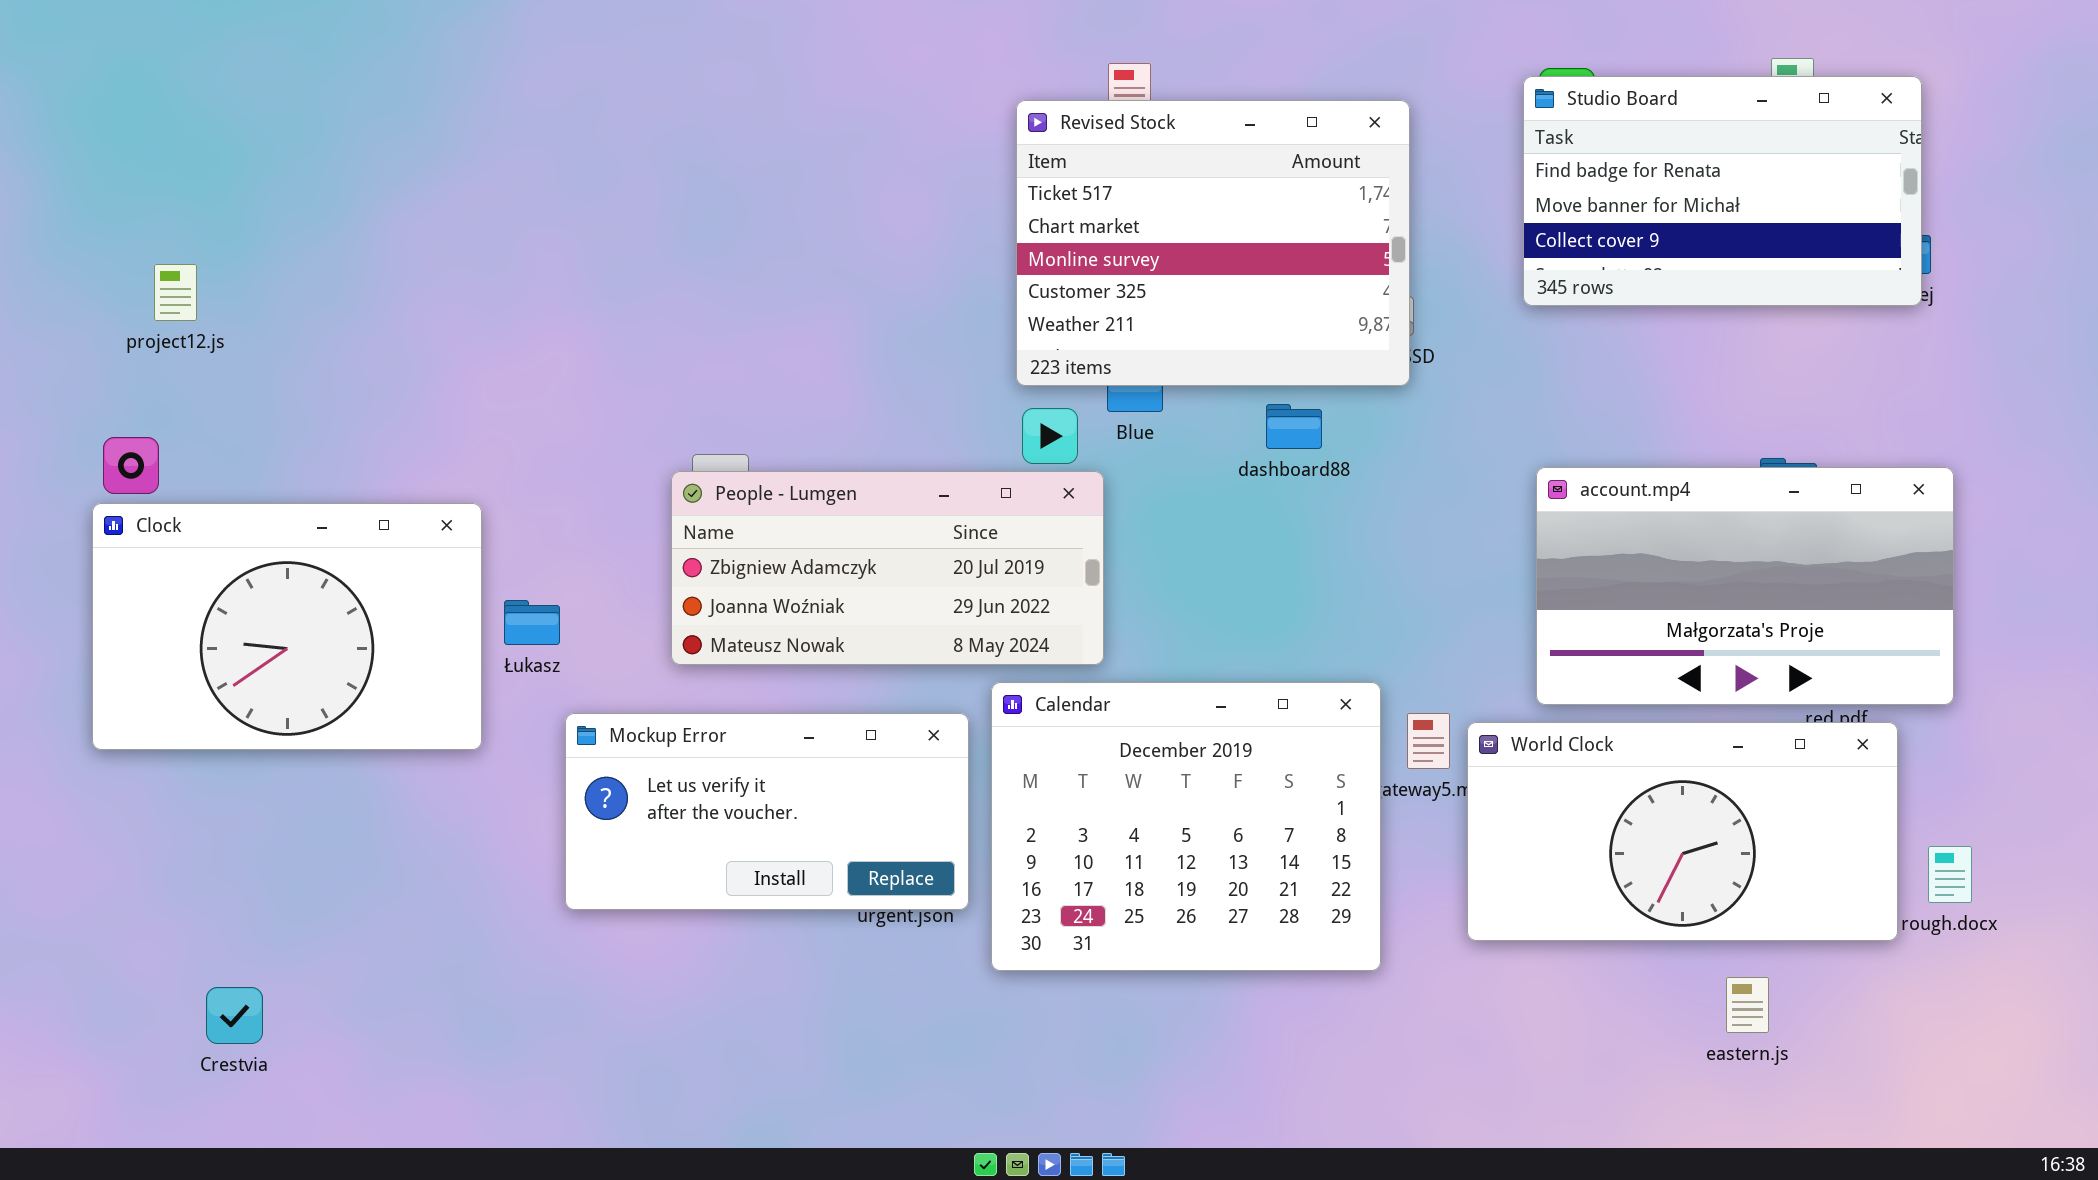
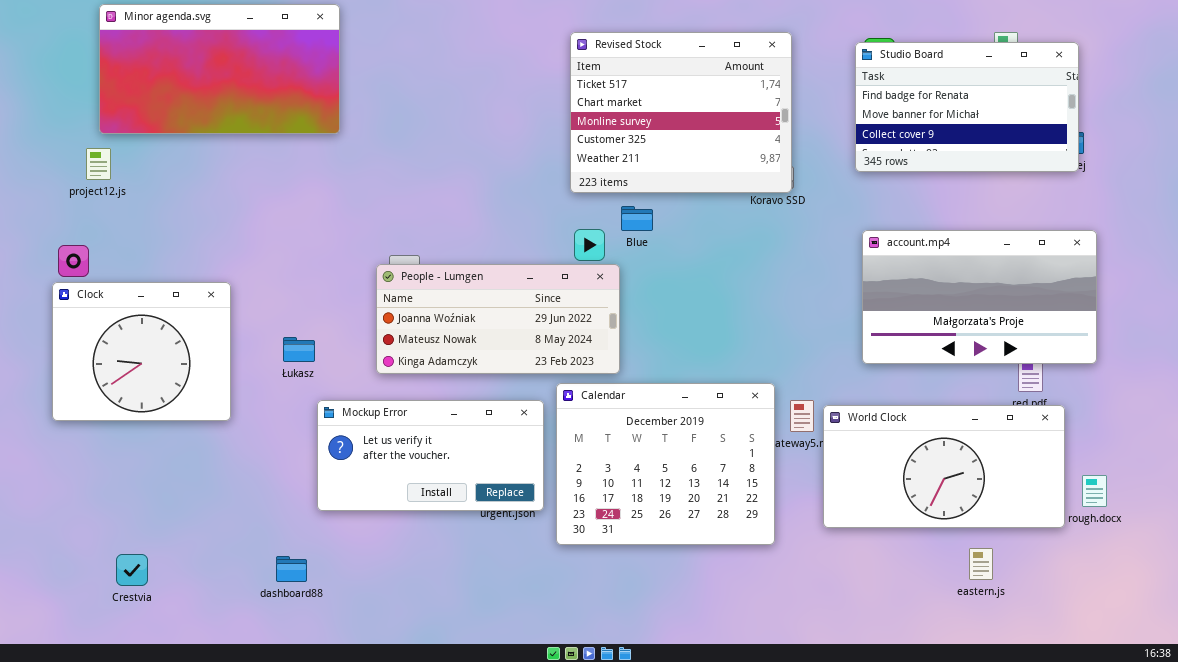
Minor agenda.svg: none -> [99,4,340,134], opened
Revised Stock: [1016,100,1410,386] -> [570,32,792,193], moved
dashboard88: [1266,404,1322,449] -> [276,556,307,582], moved
account.mp4: [1536,467,1954,705] -> [862,230,1097,364], moved
People - Lumgen: [671,471,1104,665] -> [376,264,620,374], scrolled down 1 row
Clock: [92,503,482,750] -> [52,282,231,421], resized

